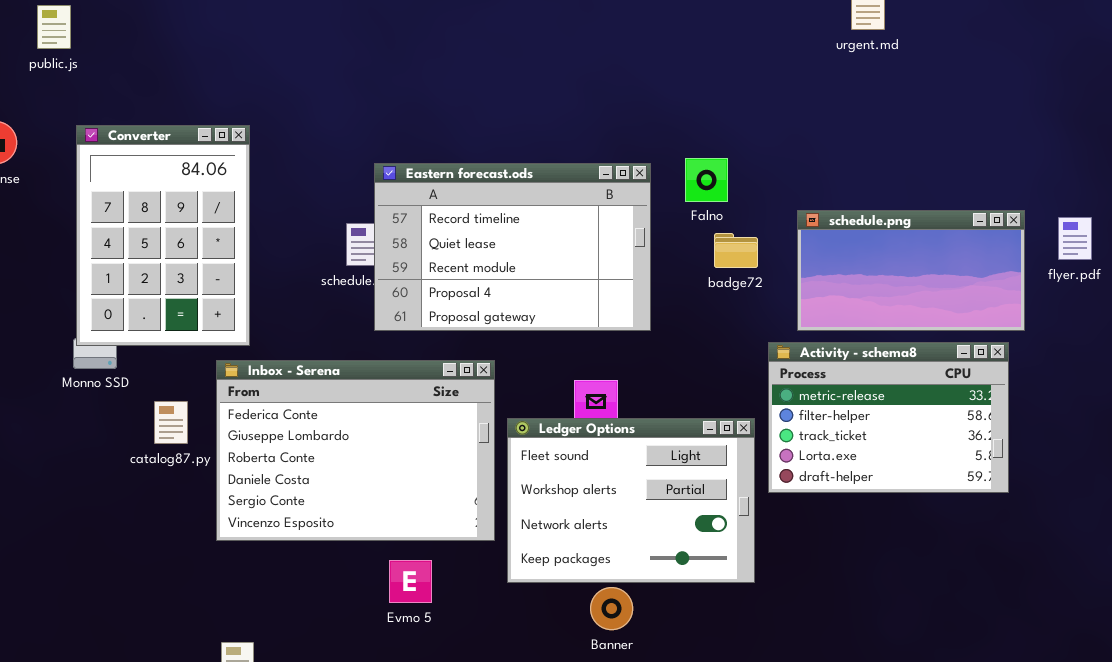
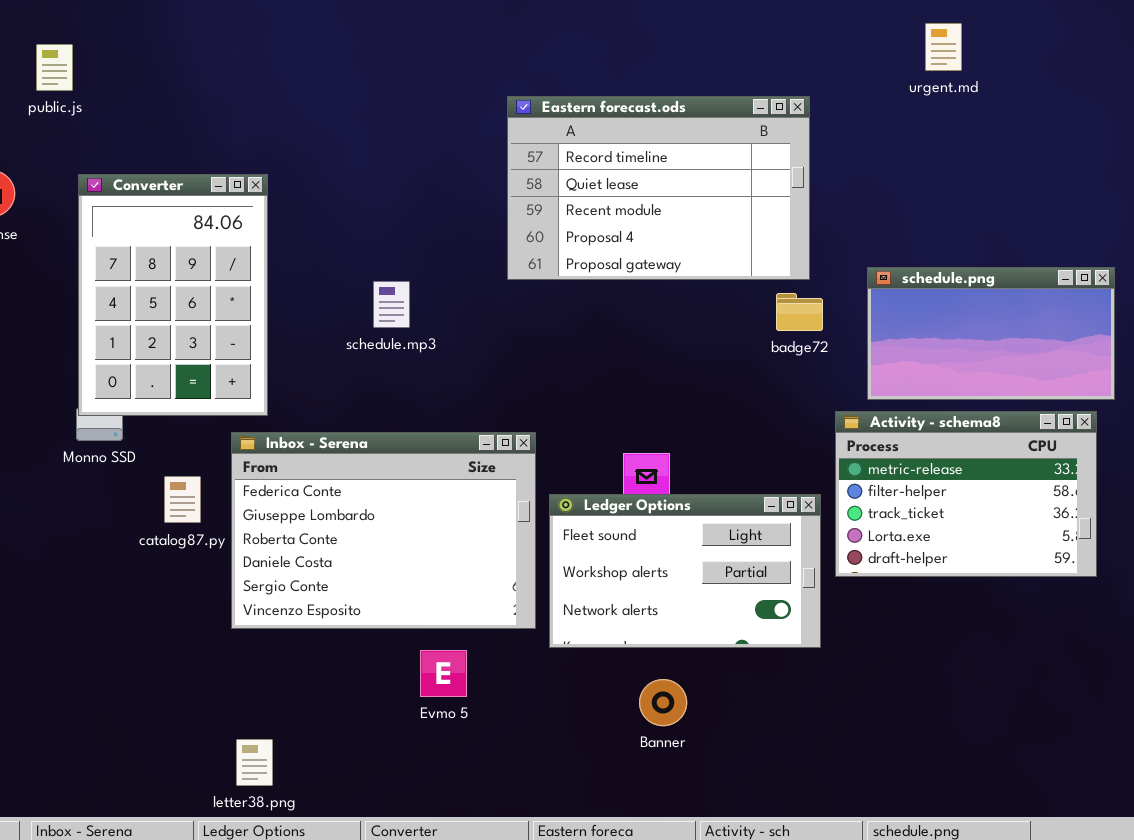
Eastern forecast.ods: [374,163,651,331] -> [507,96,810,280], moved
Ledger Options: [507,418,755,583] -> [549,494,821,648], resized

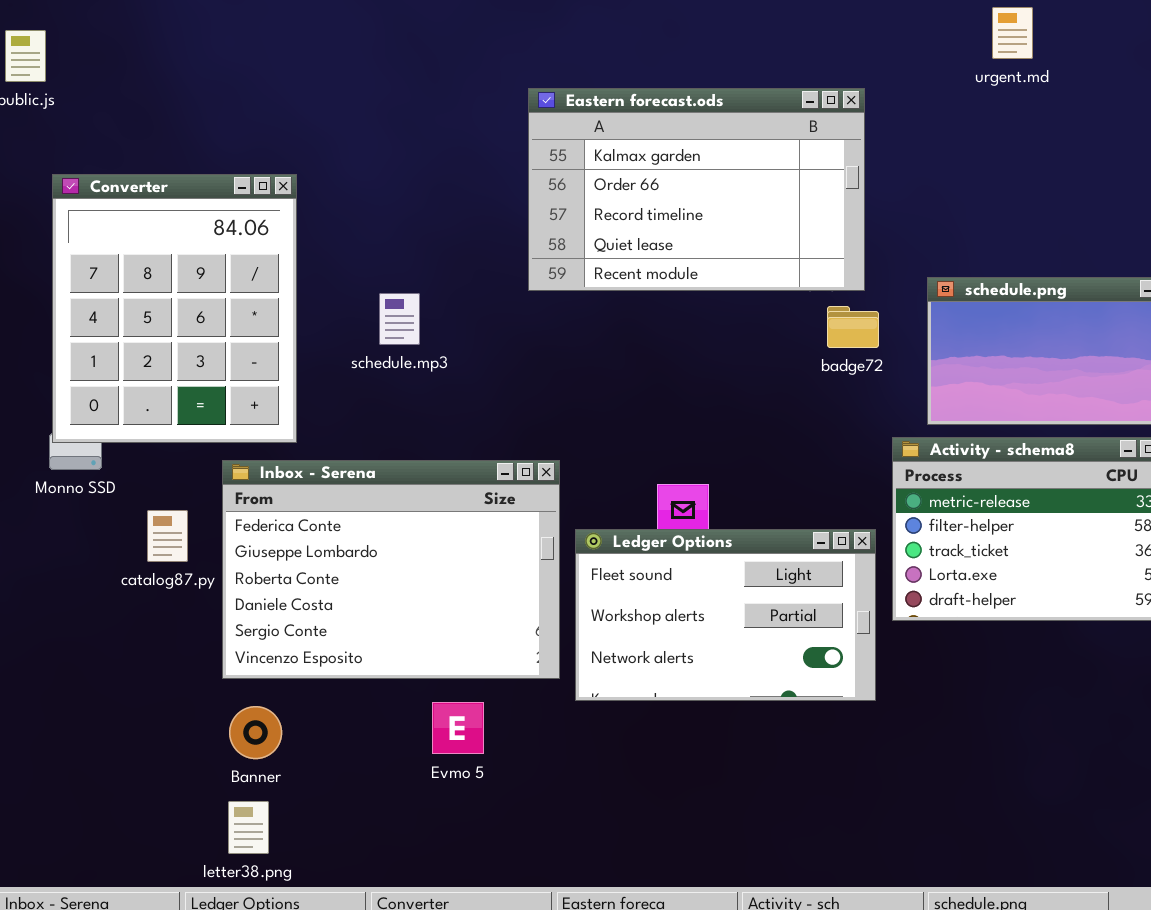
Eastern forecast.ods: [507,96,810,280] -> [528,88,865,291], scrolled up 2 rows
Converter: [78,174,268,416] -> [52,174,297,443], resized
Banner: [639,679,687,726] -> [229,706,282,759], moved

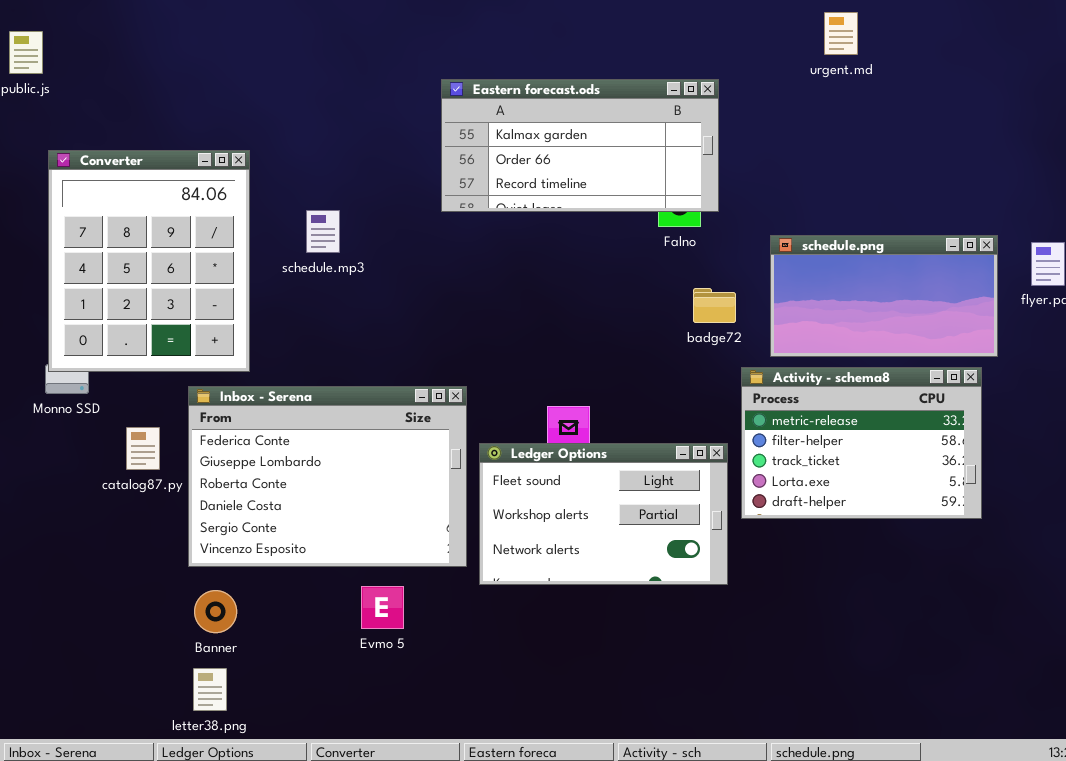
Eastern forecast.ods: [528,88,865,291] -> [441,79,719,212], resized
schedule.mp3: [379,293,420,345] -> [306,210,340,253], moved
badge72: [827,306,879,348] -> [693,288,736,323], moved

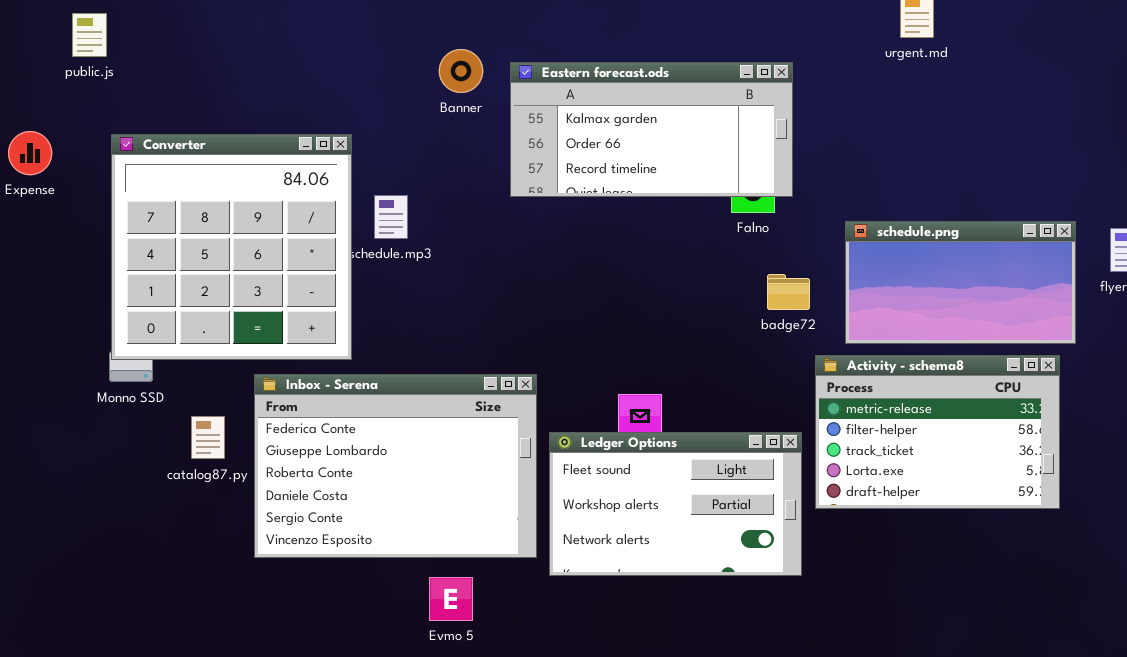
Converter: [48,150,250,372] -> [111,134,352,360], resized
Banner: [194,590,237,633] -> [439,49,483,93], moved

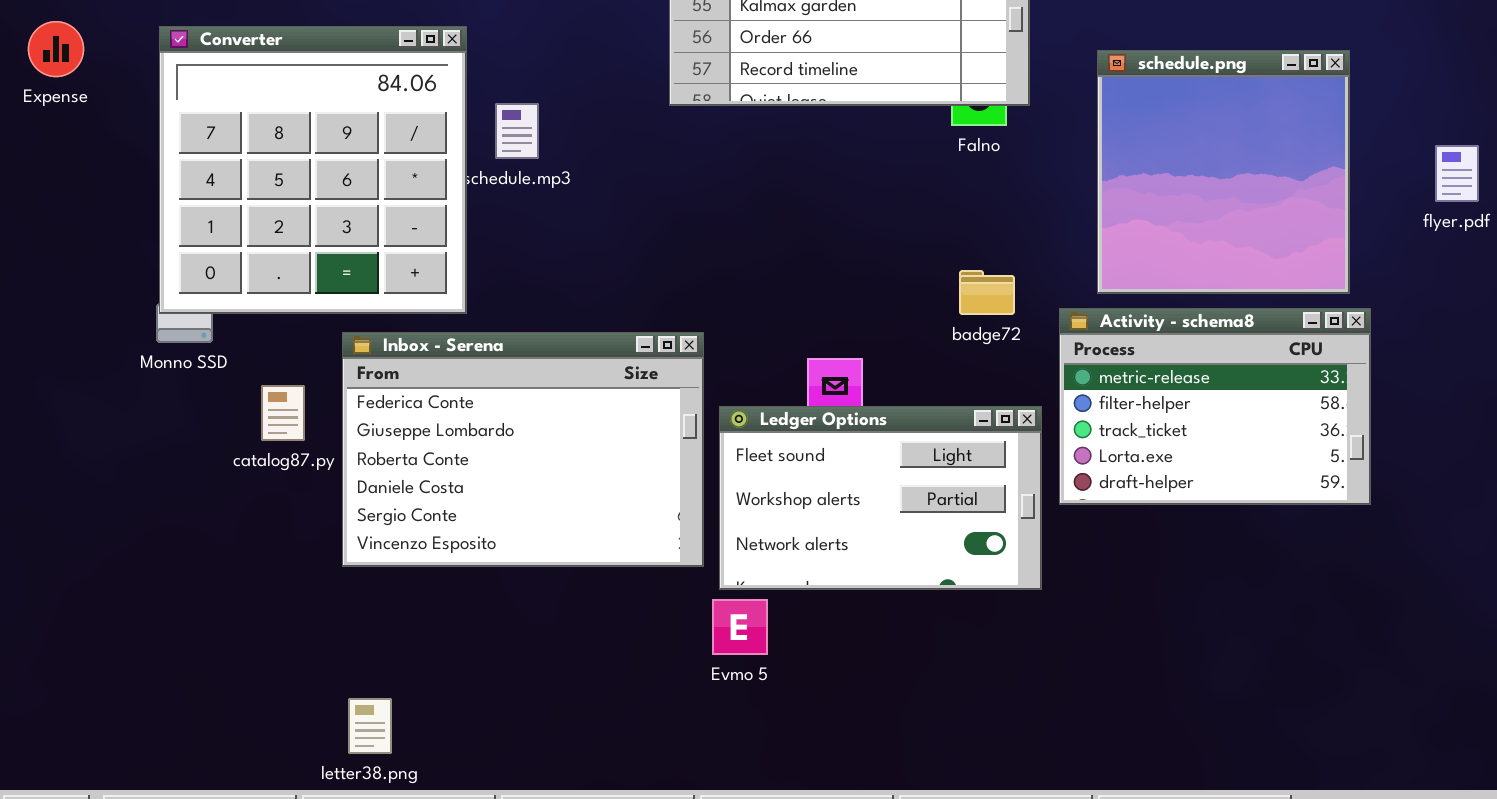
schedule.png: [845,221,1076,344] -> [1097,50,1350,294], resized
badge72: [767,274,810,310] -> [959,270,1015,315], moved
Evmo 5: [429,577,473,621] -> [712,599,768,655], moved

